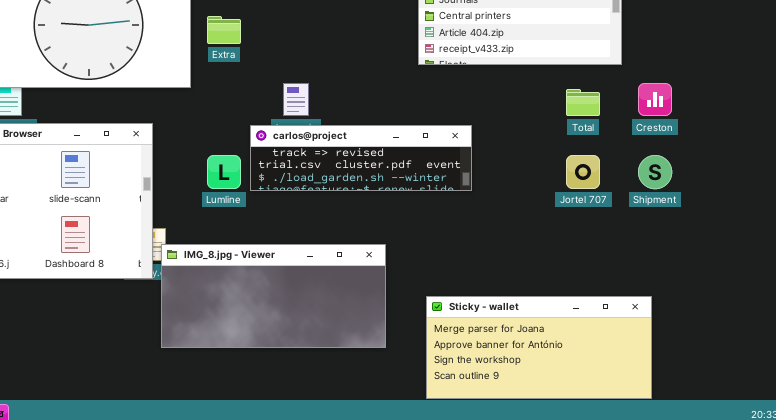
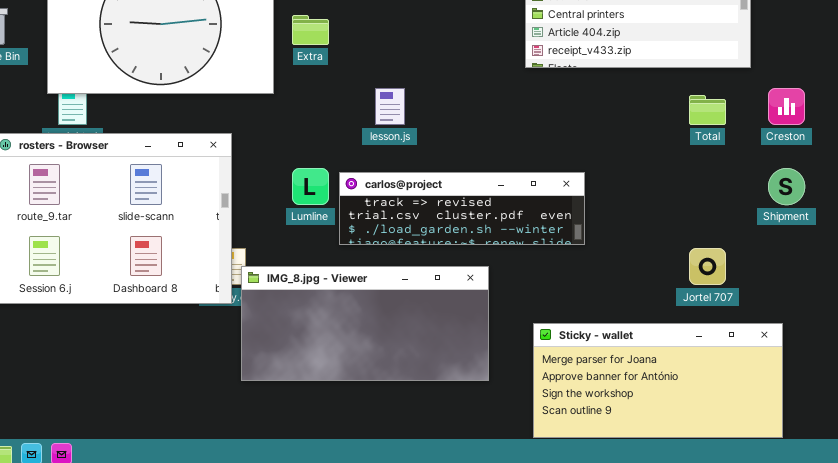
carlos@project: [250,125,472,191] -> [339,172,585,245], moved
Jortel 707: [566,155,600,189] -> [689,248,726,285], moved

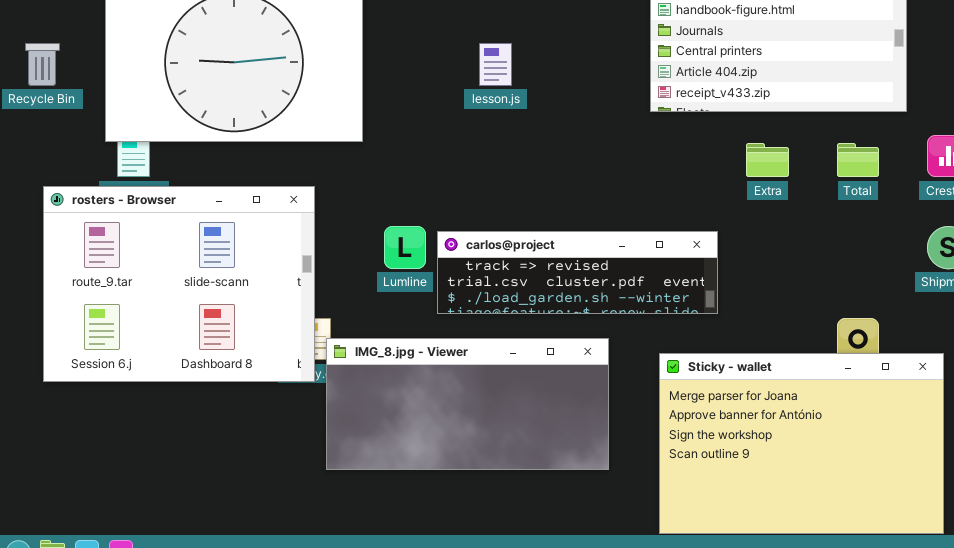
Extra: [292,15,329,45] -> [746,143,789,177], moved
lesson.js: [375,88,405,125] -> [479,43,512,86], moved
Sticky - wallet: [533,323,783,438] -> [659,353,944,534], resized

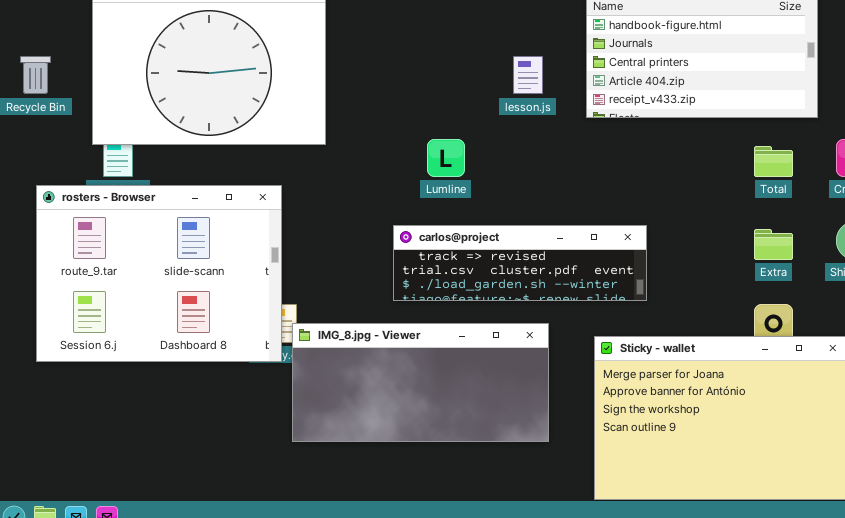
lesson.js: [479,43,512,86] -> [513,56,543,94], moved
Extra: [746,143,789,177] -> [754,229,793,260], moved
Lumline: [384,226,426,269] -> [427,139,465,177], moved

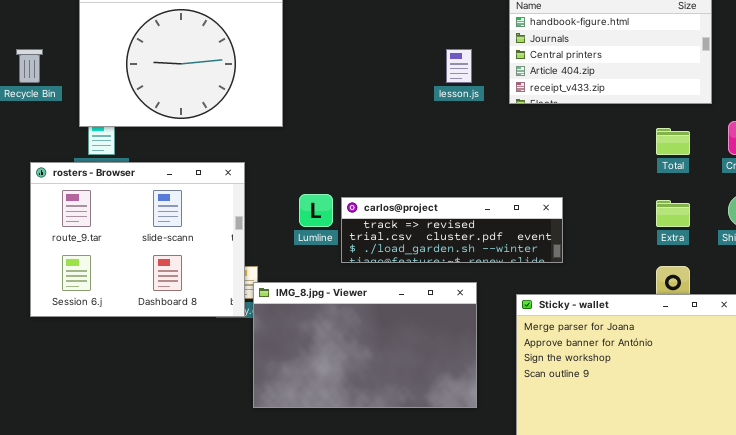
Lumline: [427,139,465,177] -> [299,194,333,227], moved
IMG_8.jpg - Viewer: [292,323,549,442] -> [253,282,477,408], resized

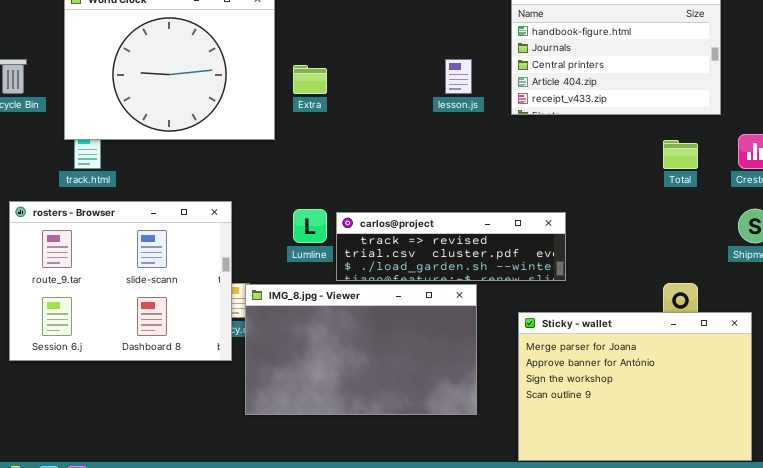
rosters - Browser: [30,162,245,317] -> [9,201,232,361], moved
Extra: [656,200,690,227] -> [293,65,327,94], moved
IMG_8.jpg - Viewer: [253,282,477,408] -> [245,284,477,415], moved

